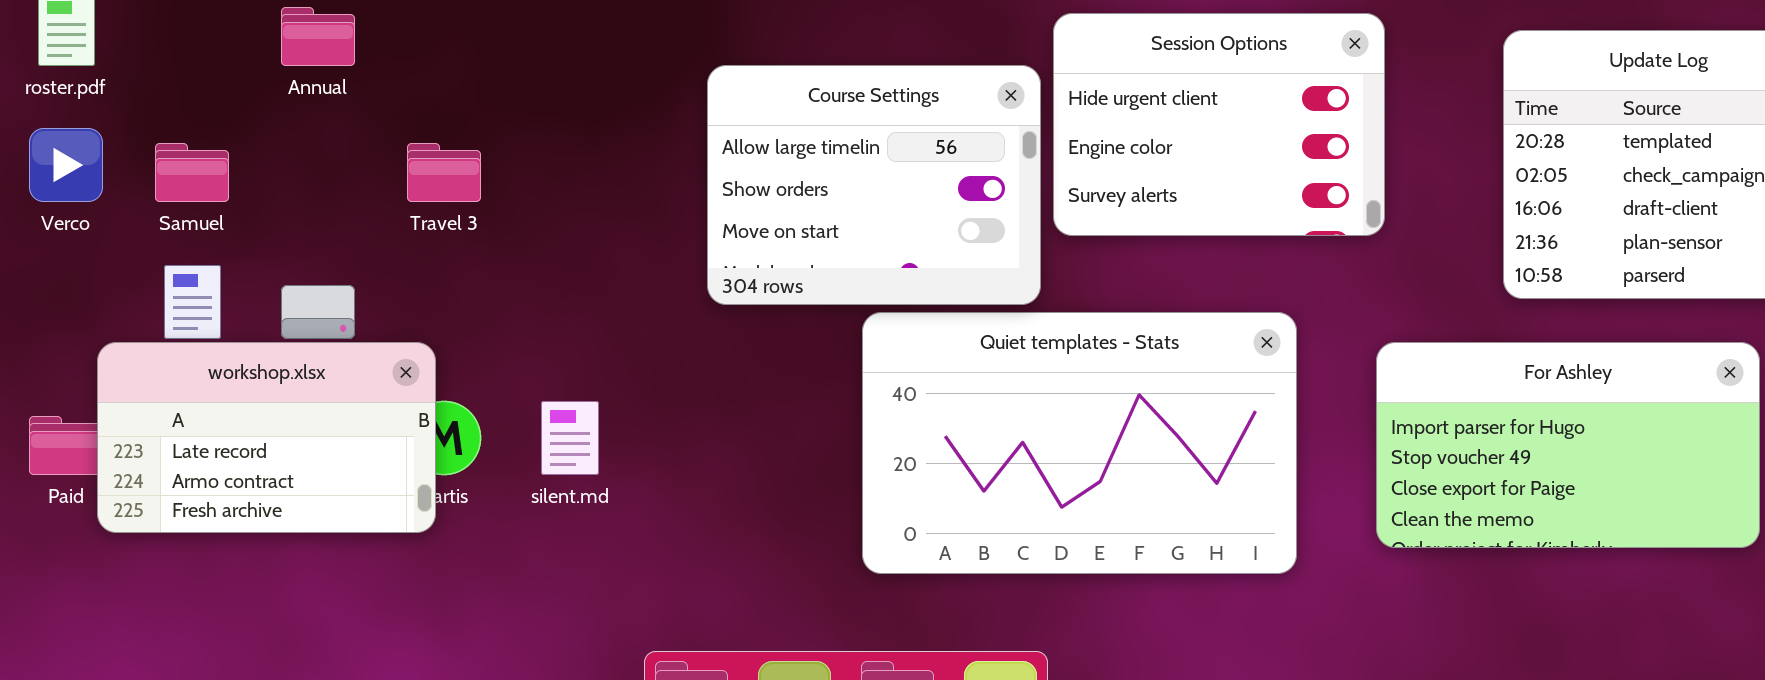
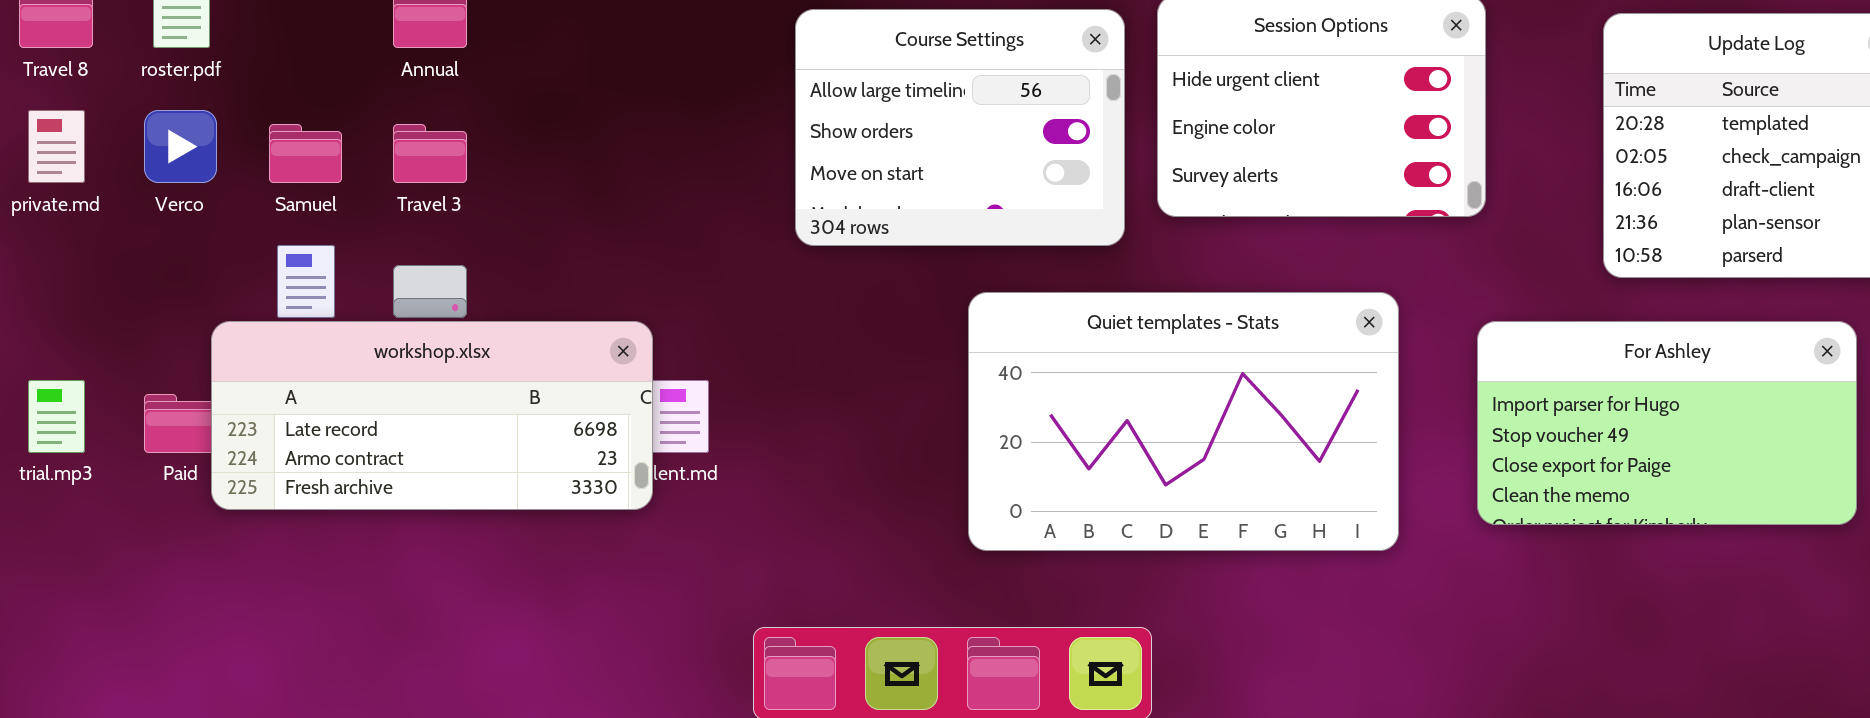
Course Settings: [707,65,1041,305] -> [795,9,1125,246], moved
Travel 3: [407,143,481,202] -> [393,124,467,183], moved
workshop.xlsx: [97,342,436,533] -> [211,321,653,510], resized

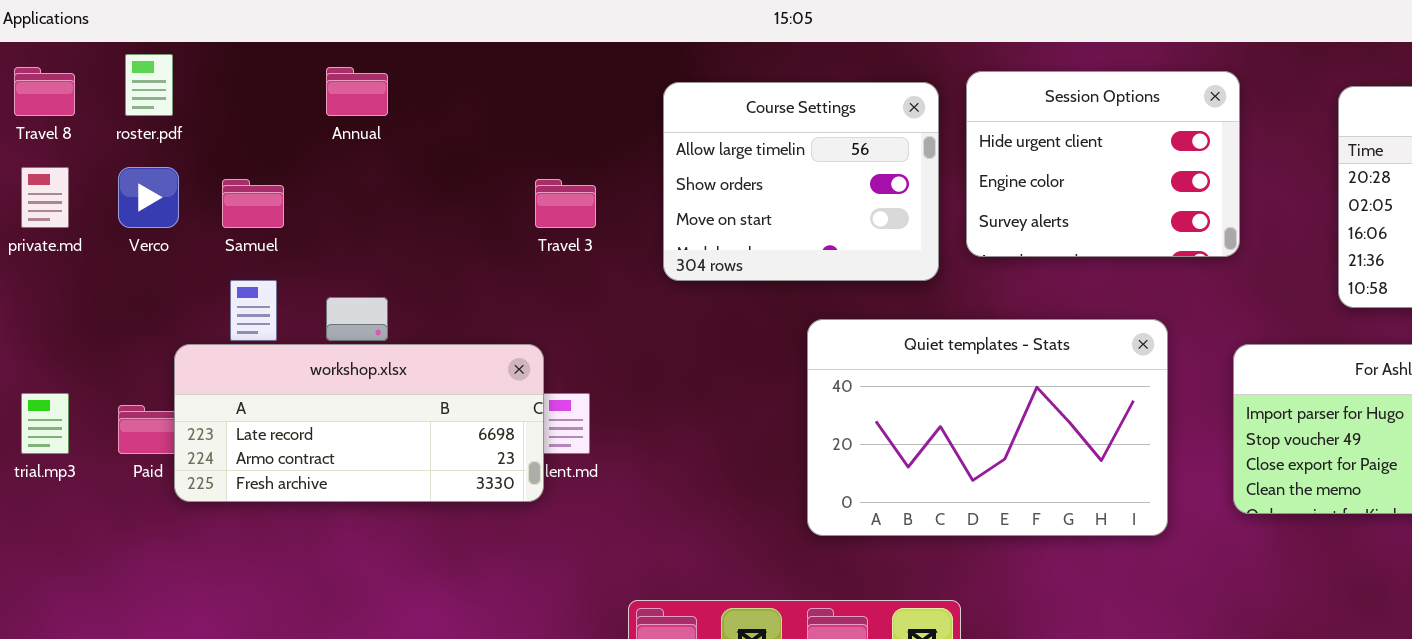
Travel 3: [393,124,467,183] -> [535,179,596,228], moved

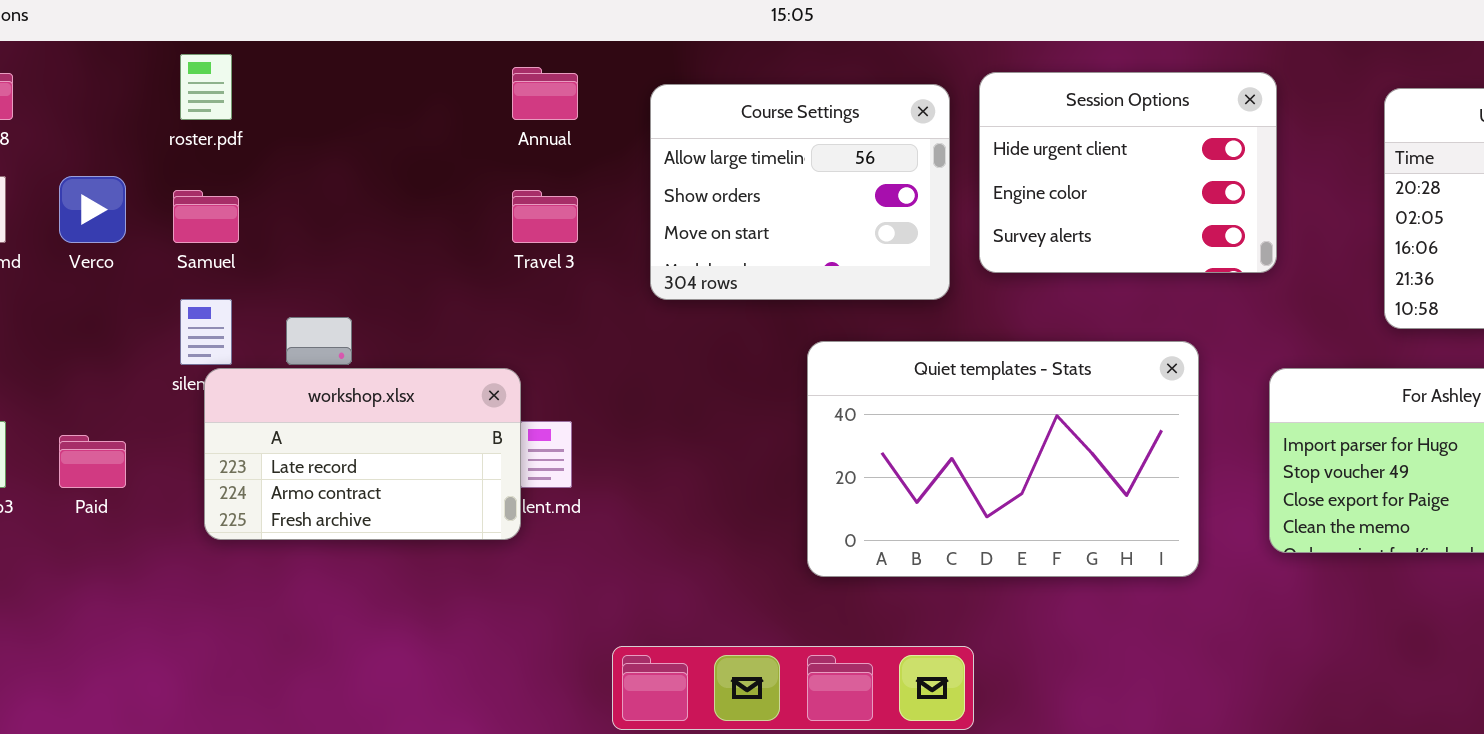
roster.pdf: [125,54,173,116] -> [180,54,232,120], moved
Annual: [326,67,388,116] -> [512,67,578,120], moved
workshop.xlsx: [174,344,544,502] -> [204,368,521,540], resized

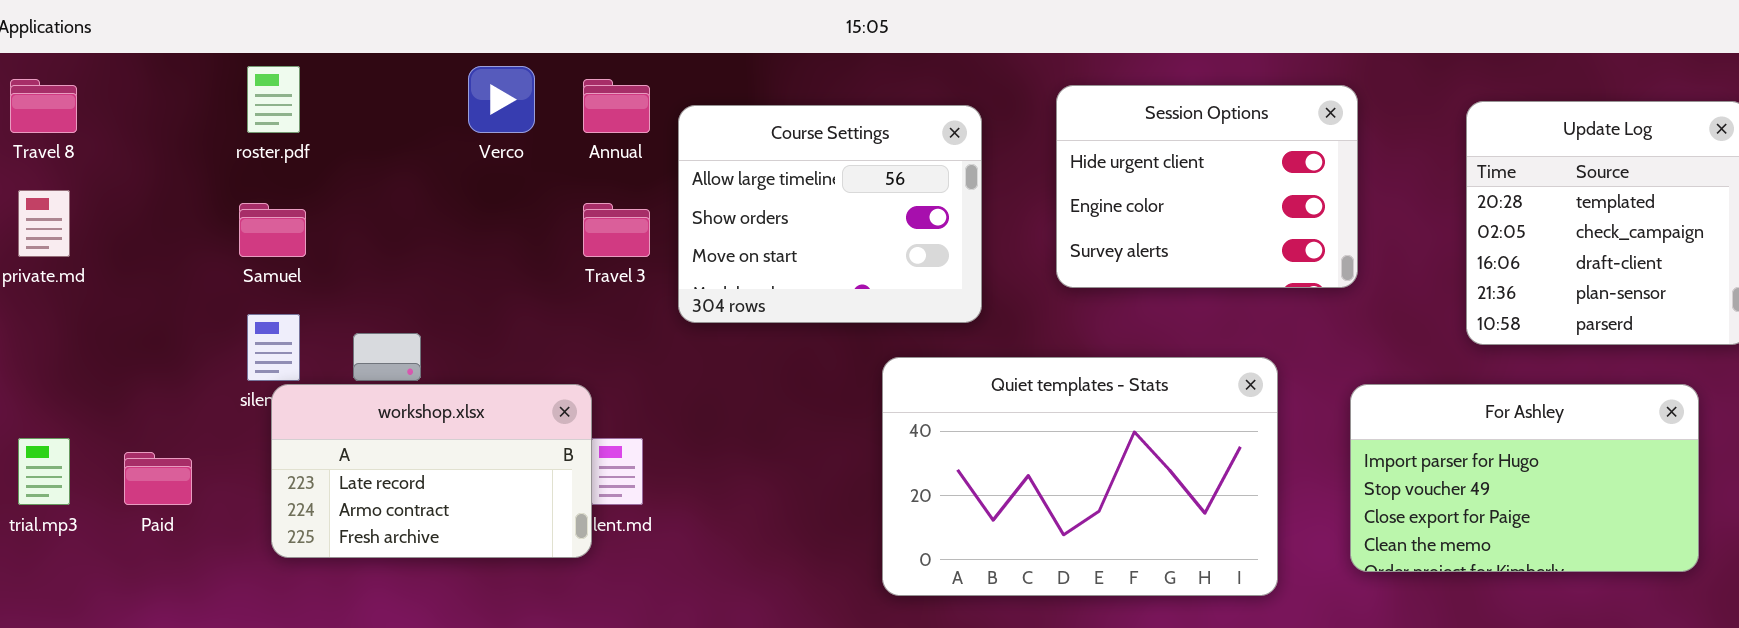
Course Settings: [650,84,950,300] -> [678,105,982,323], moved
Verco: [59,176,126,243] -> [468,66,535,133], moved

